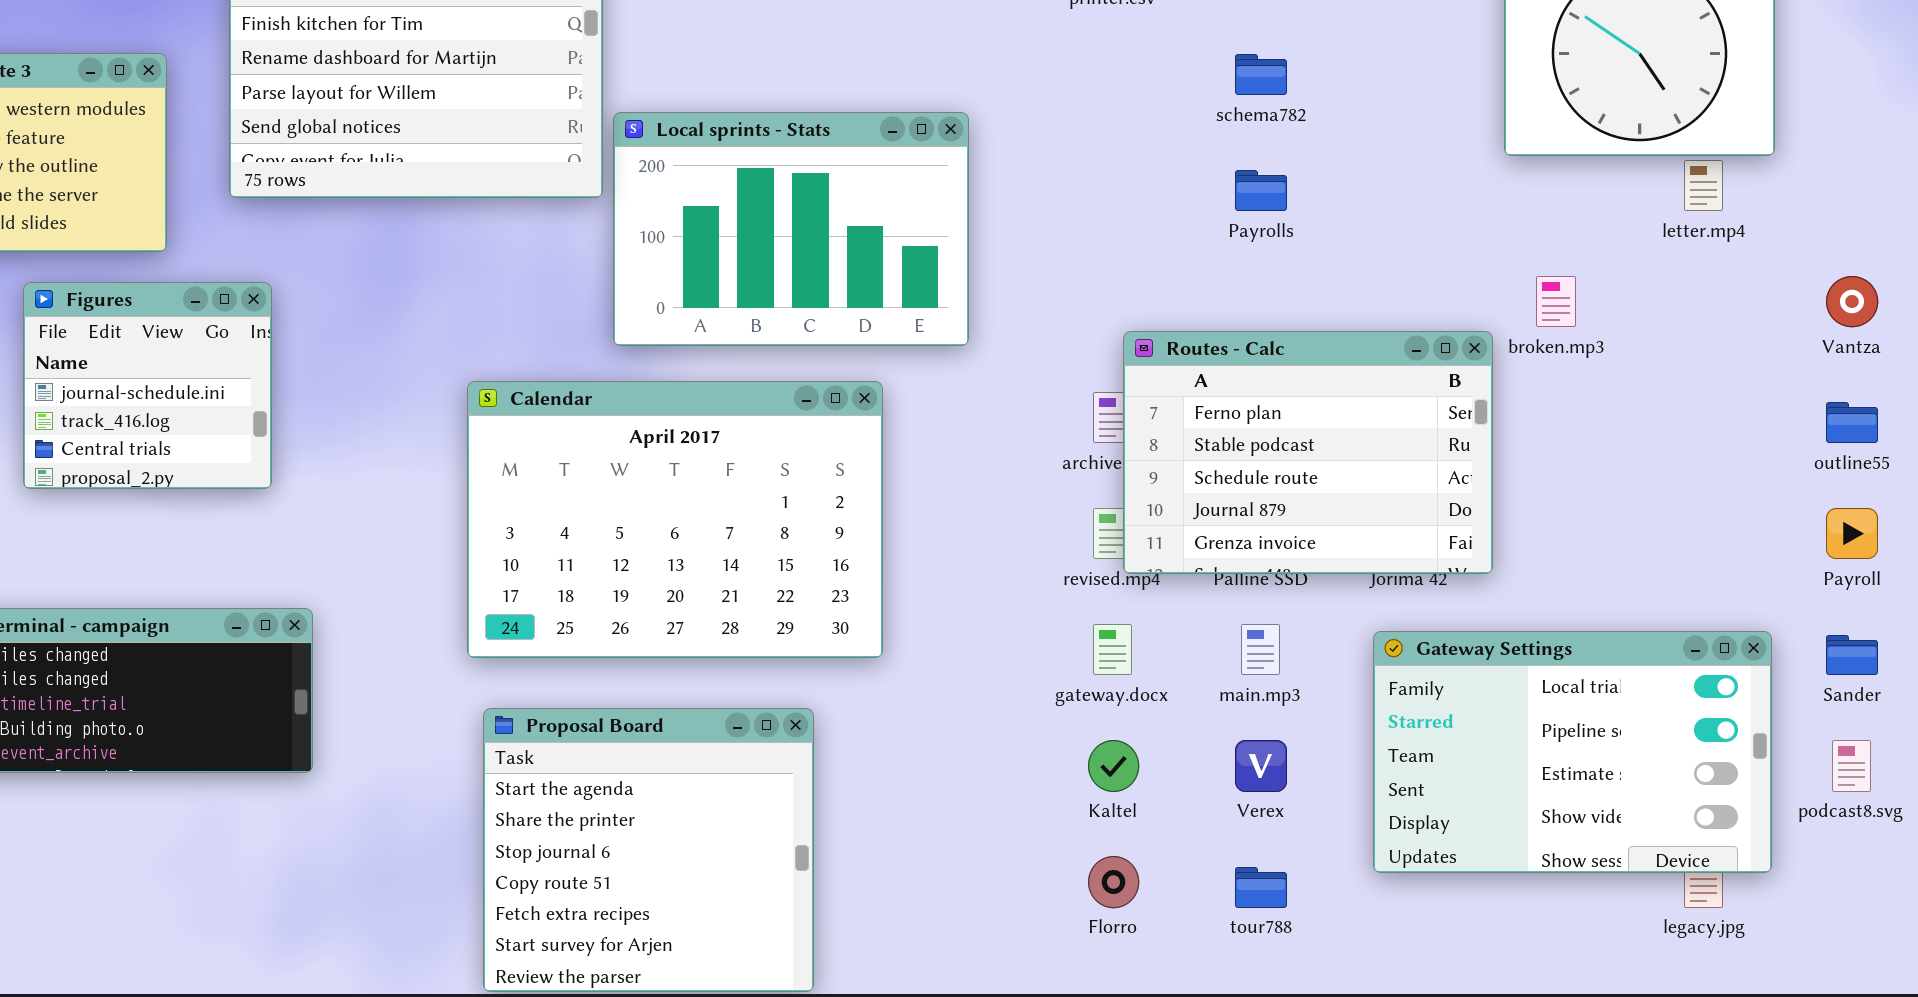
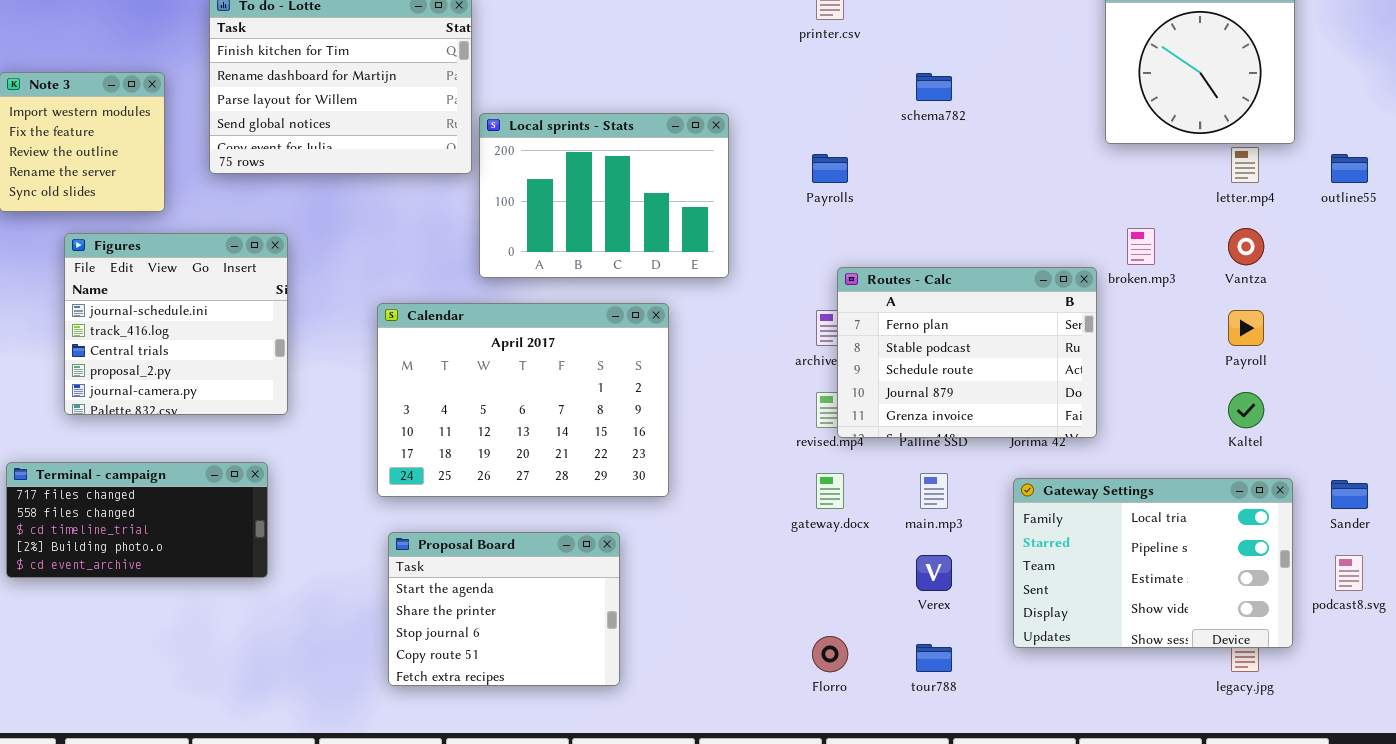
Payrolls: [1235,170,1287,211] -> [812,154,848,183], moved
Vantza: [1826,276,1878,327] -> [1228,228,1264,265], moved
Figures: [23,282,272,489] -> [64,233,288,415], resized
outline55: [1826,402,1878,443] -> [1331,154,1368,183], moved
Payroll: [1826,508,1878,559] -> [1228,310,1264,346], moved
Proposal Board: [483,708,814,992] -> [388,532,620,686], resized
Kaltel: [1088,740,1139,792] -> [1228,392,1264,428], moved

